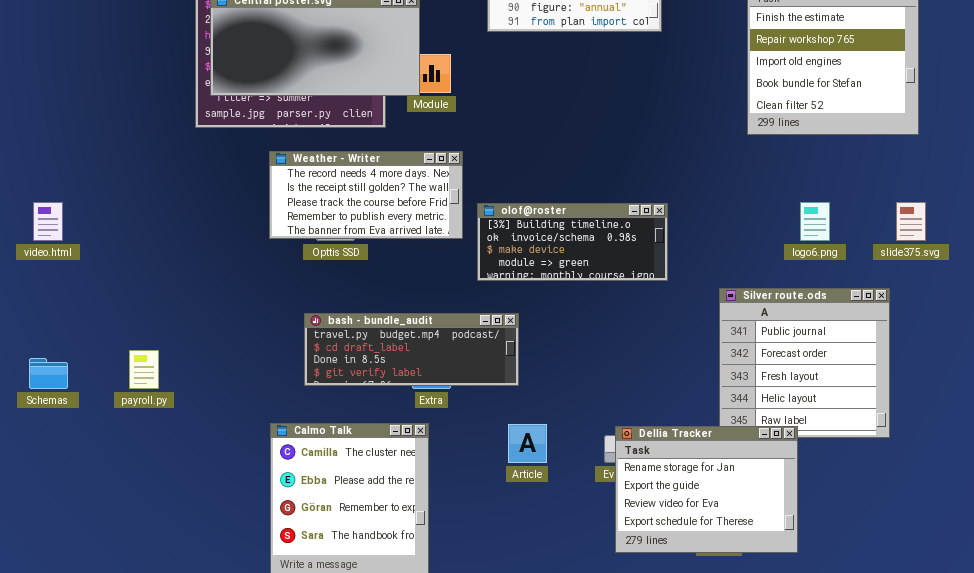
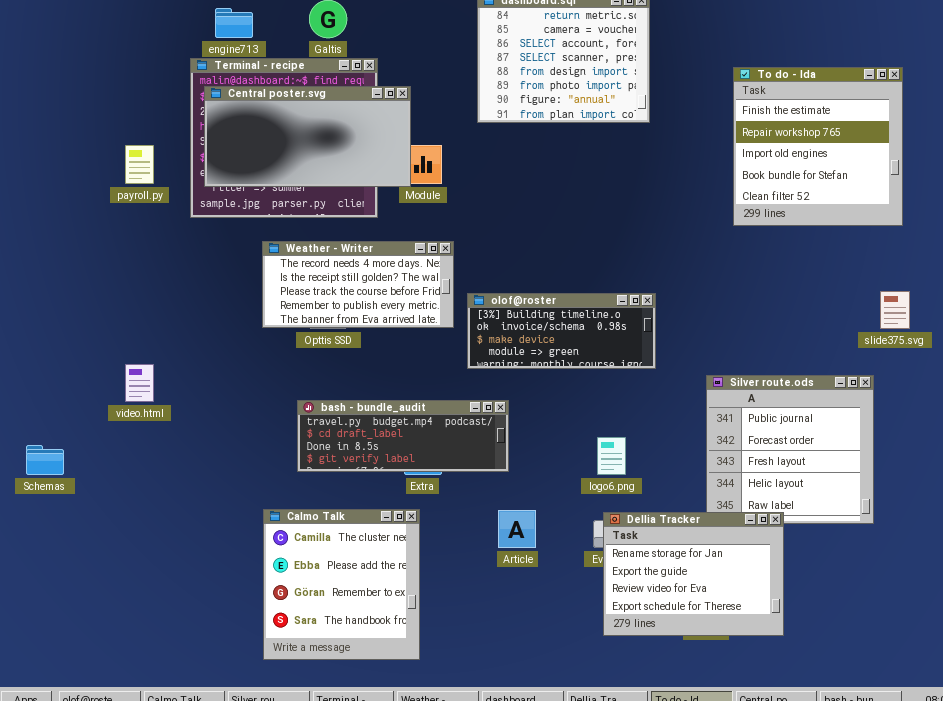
video.html: [33,202,63,241] -> [125,364,154,402], moved
logo6.png: [800,202,830,241] -> [597,437,626,475], moved
payroll.py: [129,350,159,389] -> [125,145,154,184], moved

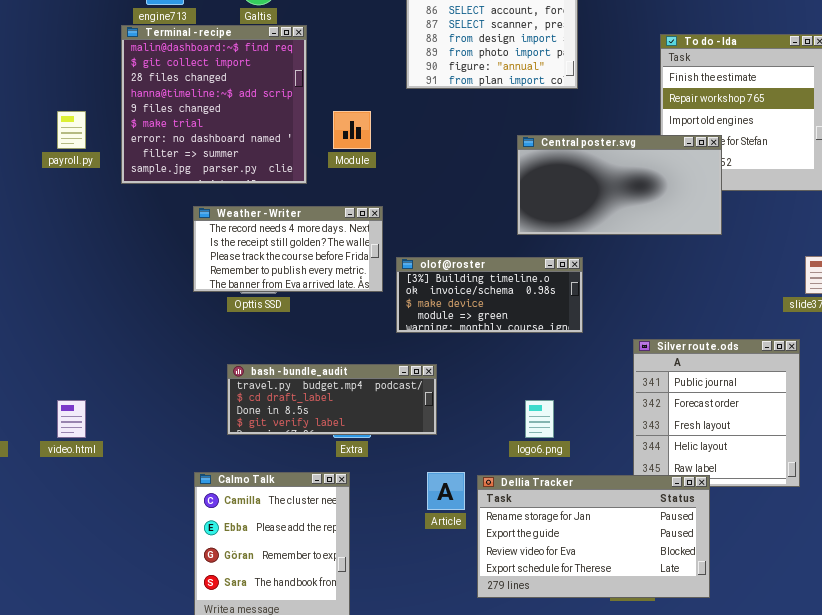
Central poster.svg: [204,86,411,187] -> [517,135,722,235], moved
video.html: [125,364,154,402] -> [57,400,86,438], moved
Dellia Tracker: [603,512,784,636] -> [477,475,710,598], resized

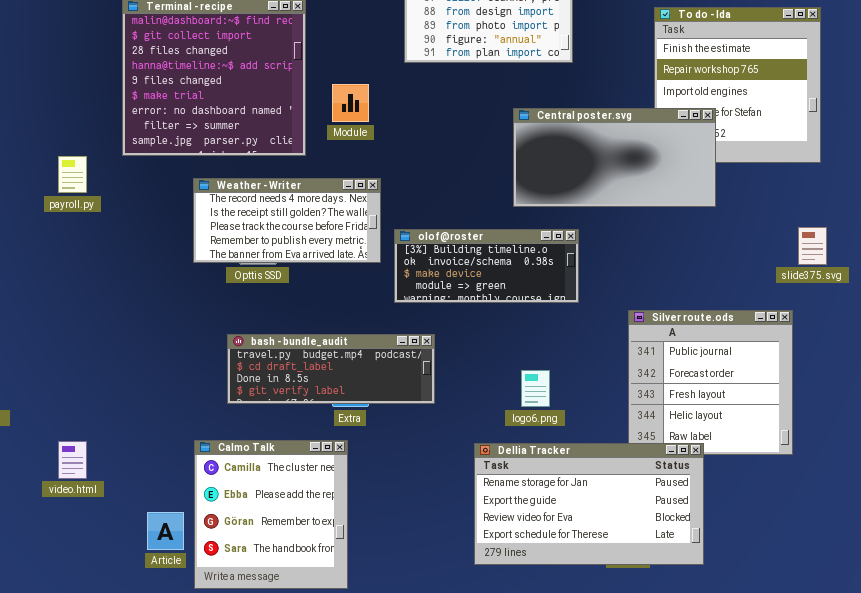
payroll.py: [57,111,86,149] -> [58,156,87,193], moved
video.html: [57,400,86,438] -> [58,441,87,479], moved
Article: [427,472,465,510] -> [147,512,184,550], moved

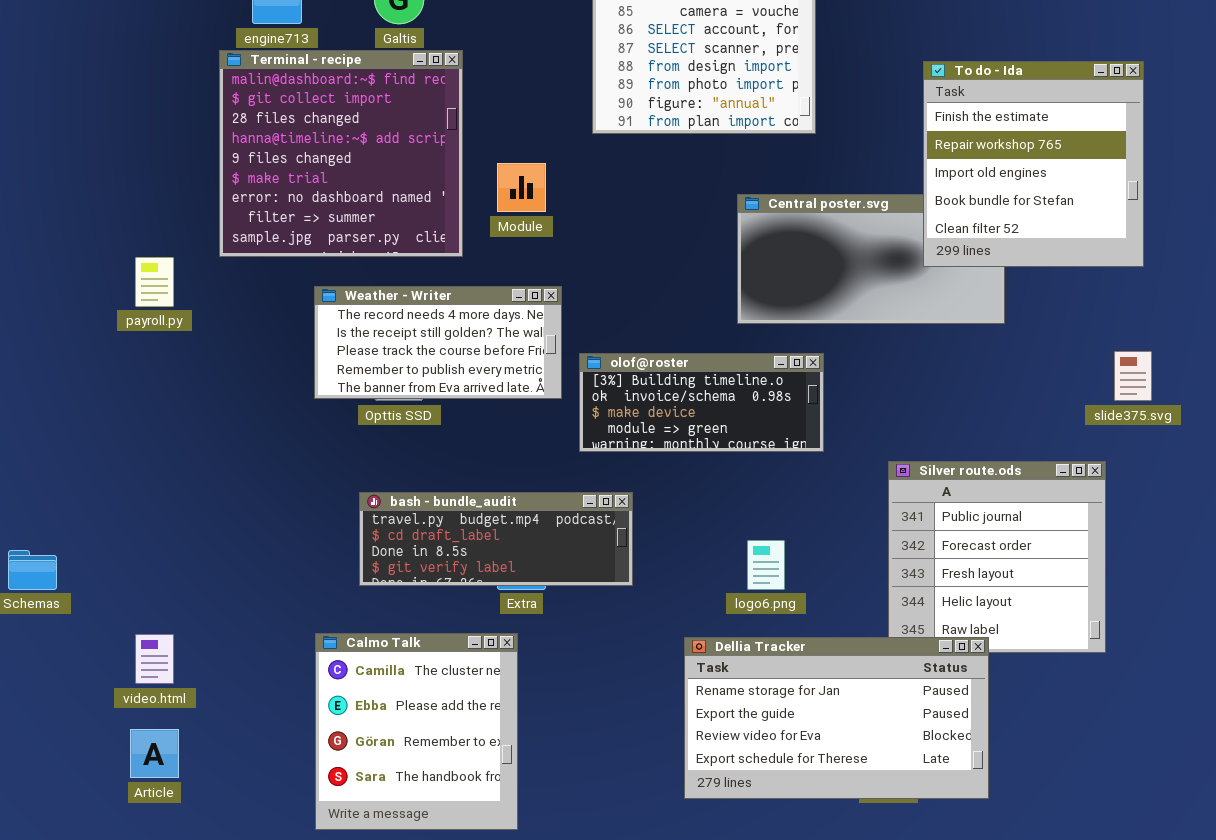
To do - Ida: [654,7,821,163] -> [923,61,1144,267], raised
Article: [147,512,184,550] -> [130,729,179,778], moved

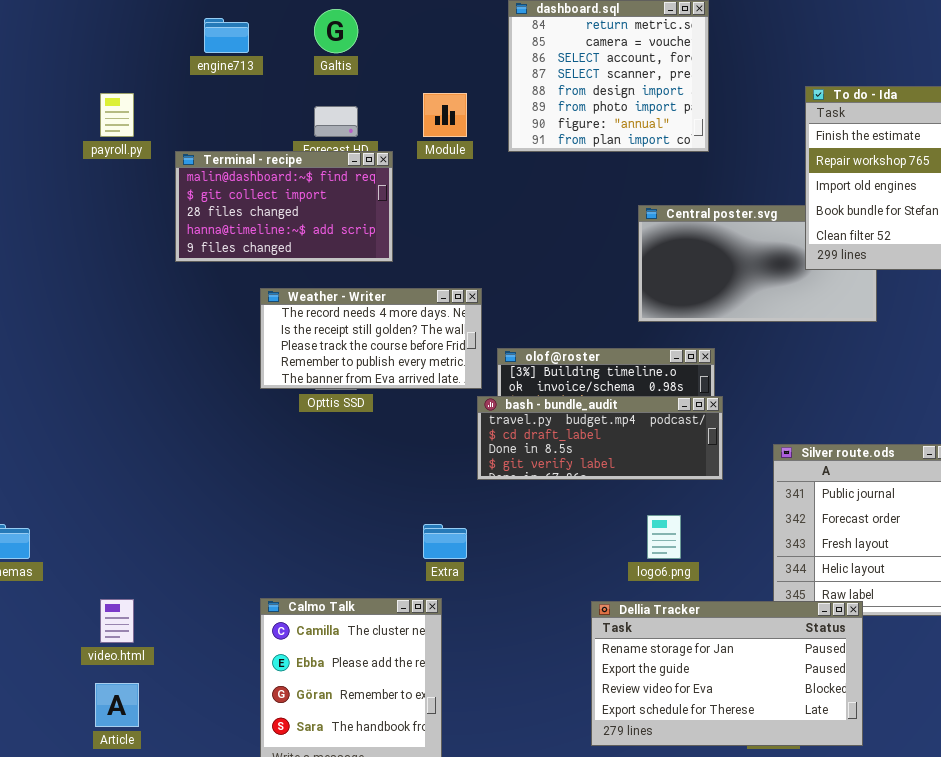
Terminal - recipe: [219,50,463,257] -> [175,151,393,262], resized
Module: [497,163,546,212] -> [423,93,467,137], moved
payroll.py: [135,257,174,307] -> [100,93,134,137], moved
bash - bundle_audit: [359,492,633,586] -> [477,396,723,480], moved

